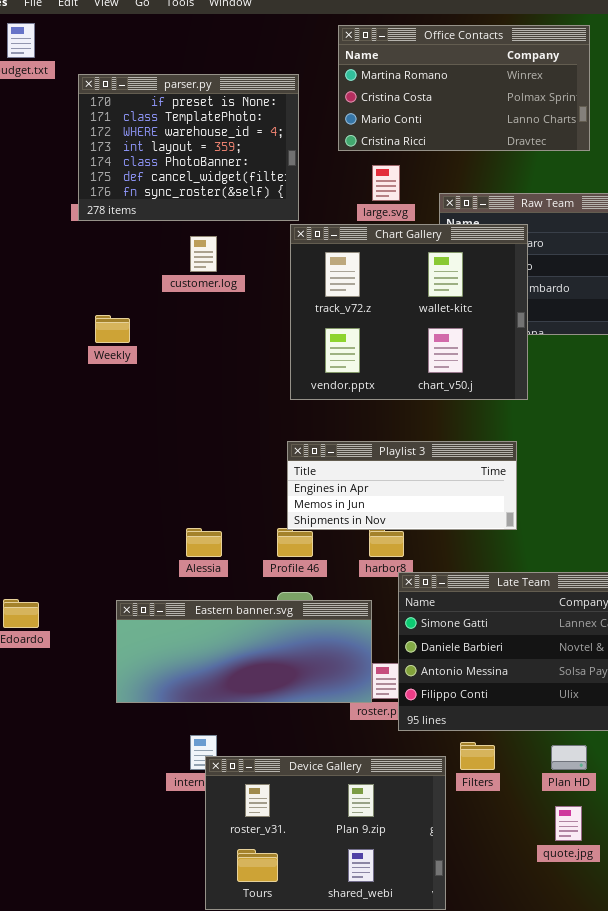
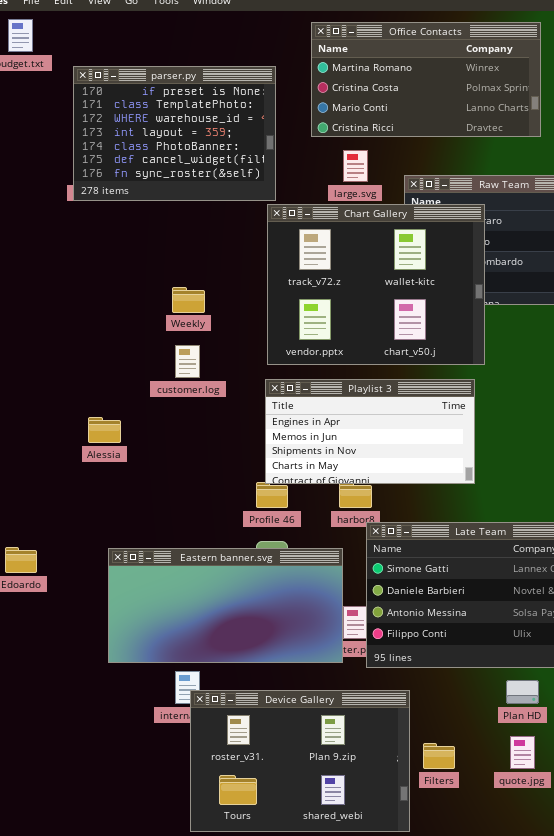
customer.log: [190,236,217,272] -> [175,345,200,378], moved
Weekly: [95,315,130,343] -> [172,287,205,313], moved
Playlist 3: [287,441,517,530] -> [265,379,475,484], resized
Alessia: [186,528,222,557] -> [88,417,121,443], moved
Eastern banner.svg: [116,600,372,703] -> [108,548,343,663], resized
Filters: [460,742,495,770] -> [423,743,455,769], moved

